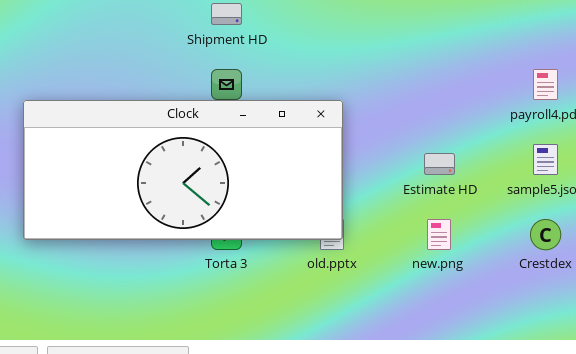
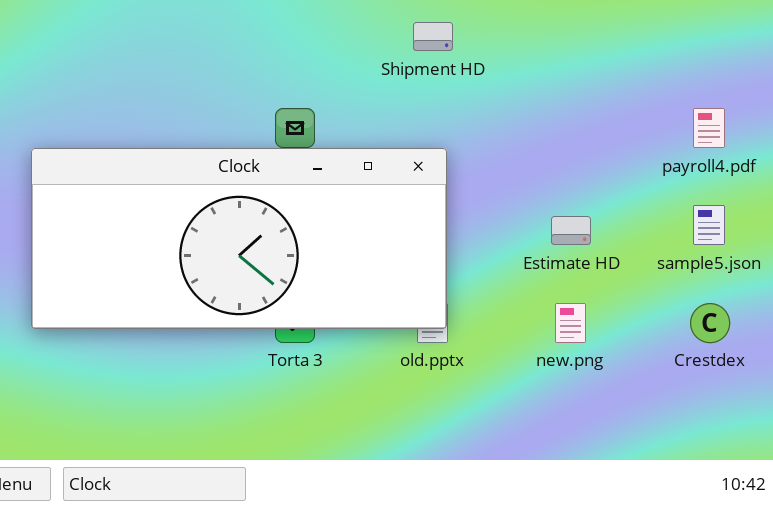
Shipment HD: [211,3,242,25] -> [413,22,453,51], moved

